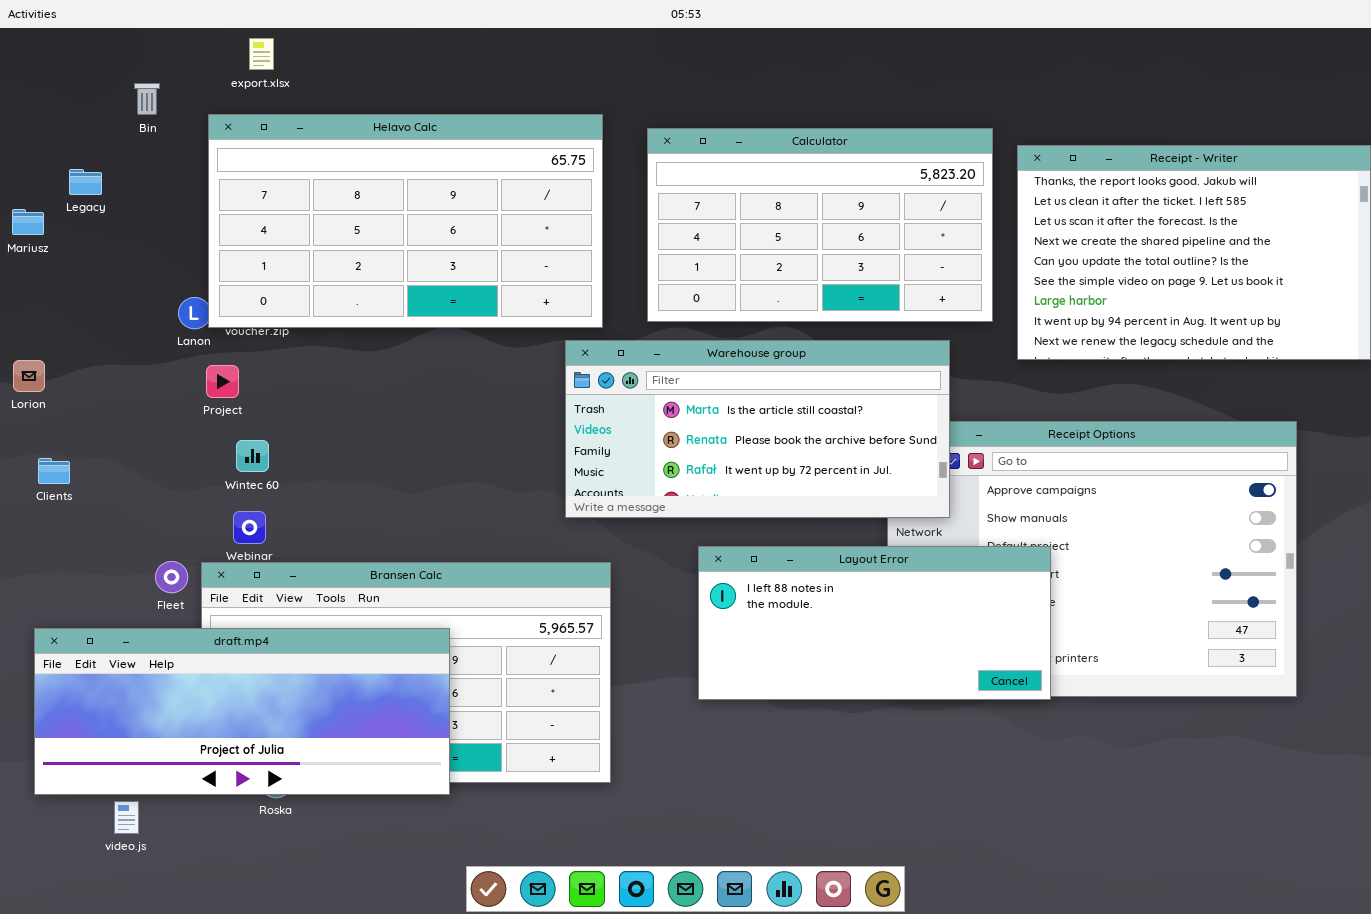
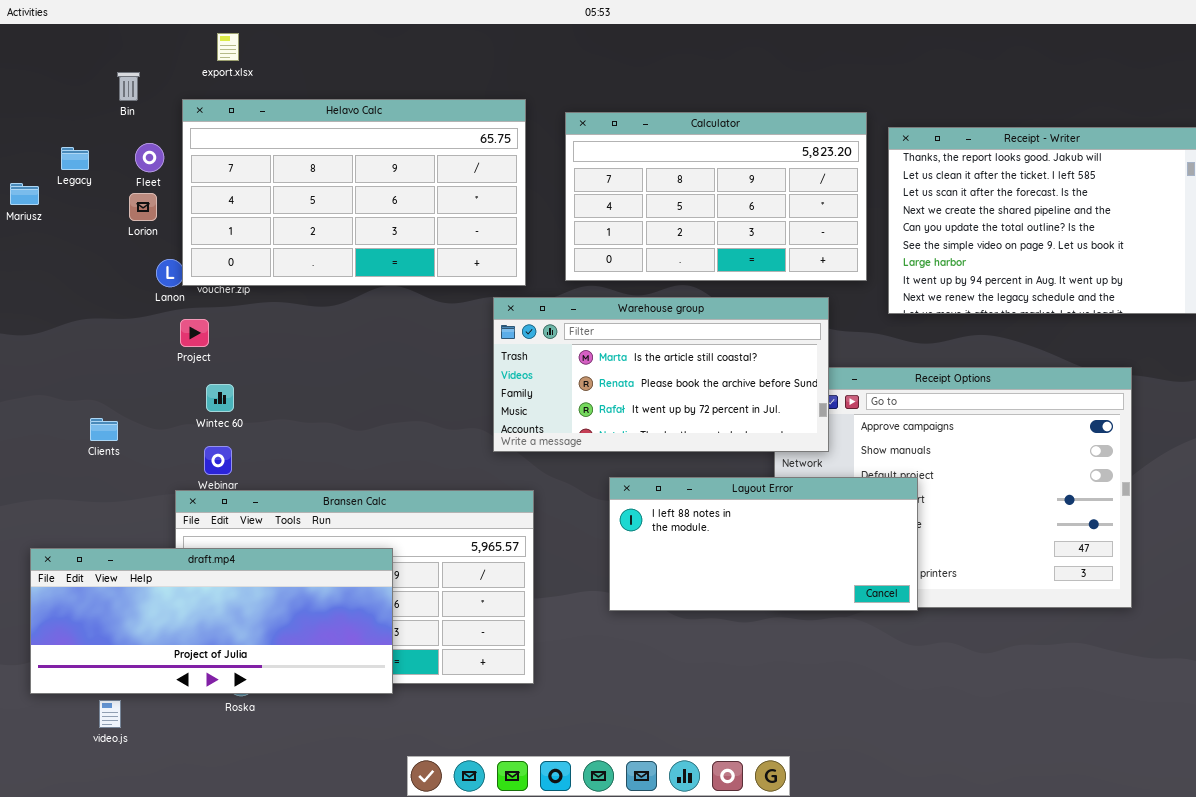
Lorion: [13,360,45,392] -> [129,193,157,221], moved
Clients: [38,458,70,484] -> [90,418,118,441], moved
Fleet: [155,561,188,593] -> [135,143,164,172], moved

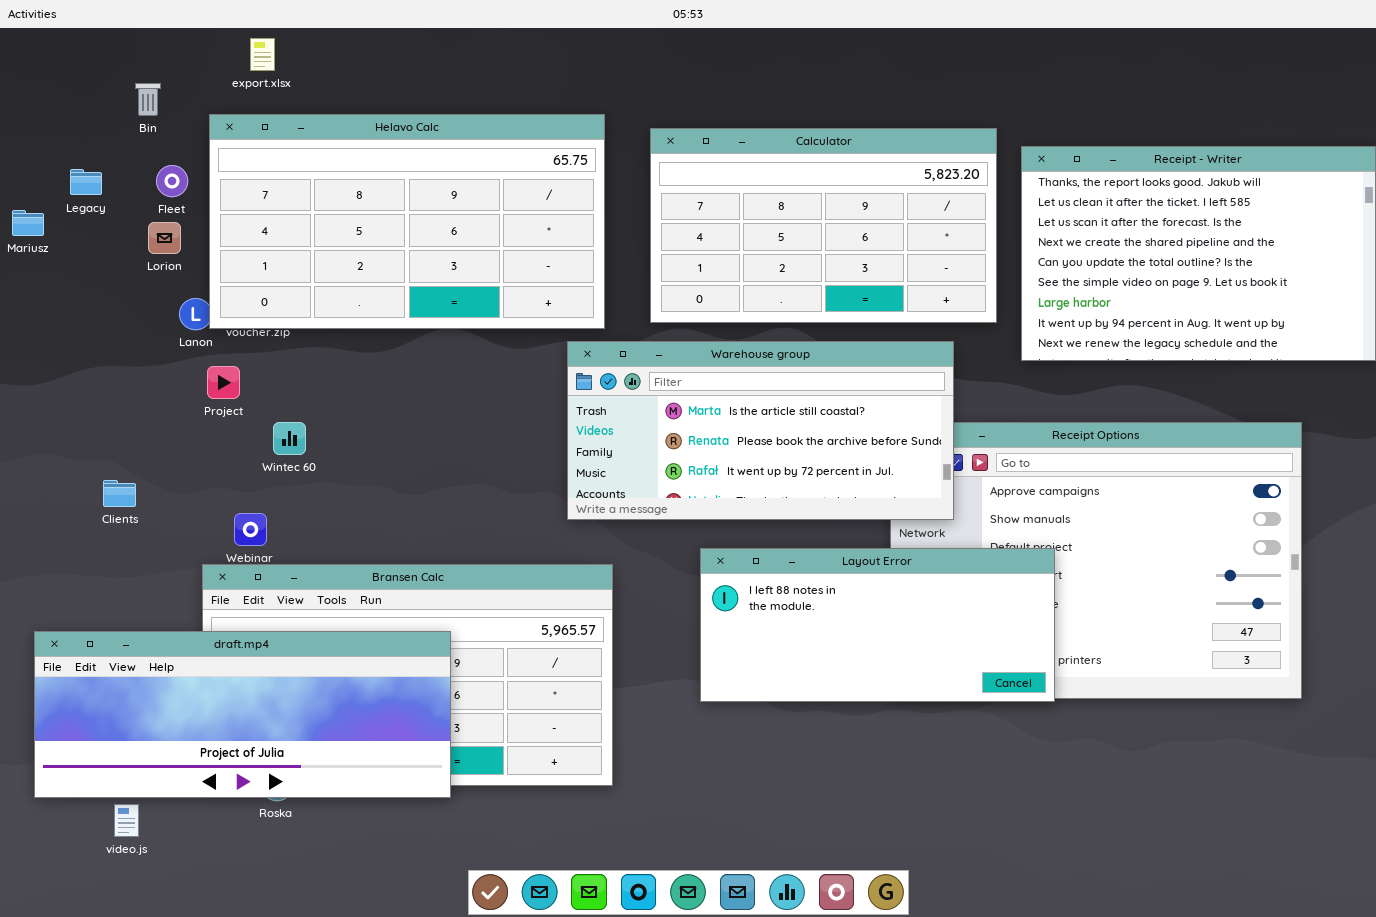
Wintec 60: [206,384,234,412] -> [273,422,306,455], moved

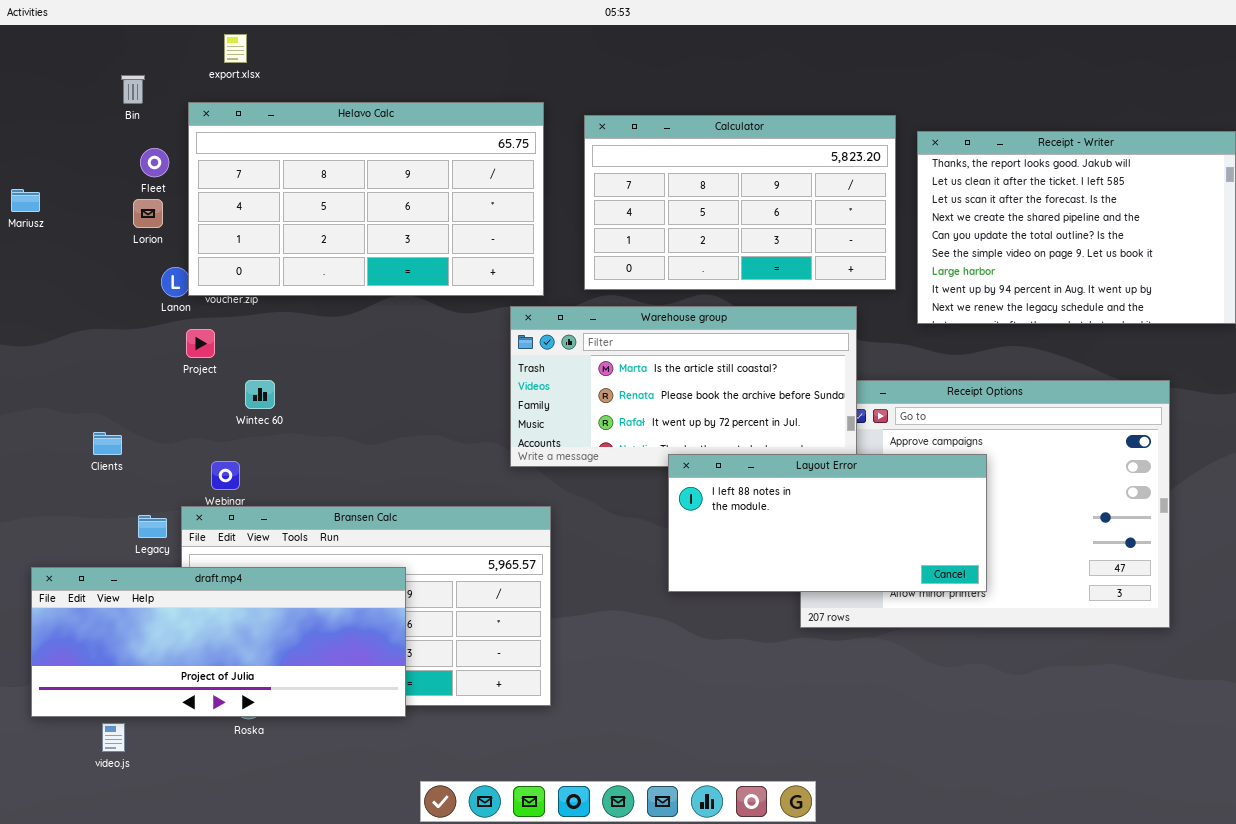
Legacy: [70,169,102,195] -> [138,515,167,538], moved
Layout Error: [700,548,1055,702] -> [668,454,987,592], moved

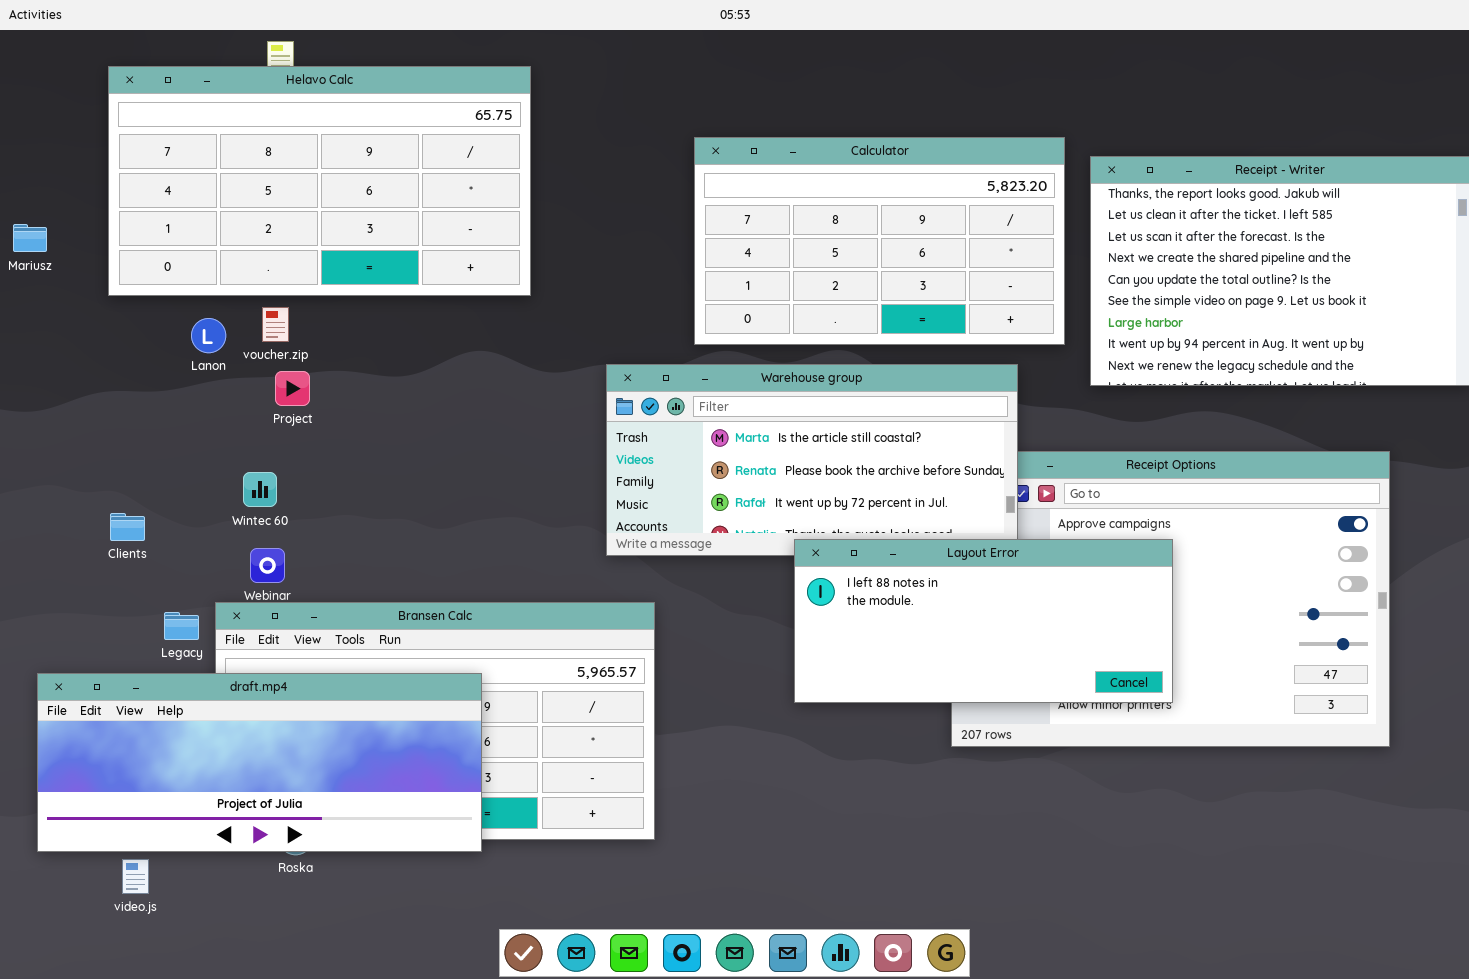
Helavo Calc: [188,102,544,296] -> [108,66,531,296], moved
Project: [186,329,215,358] -> [275,371,310,406], moved
Wintec 60: [245,380,275,409] -> [243,472,277,507], moved

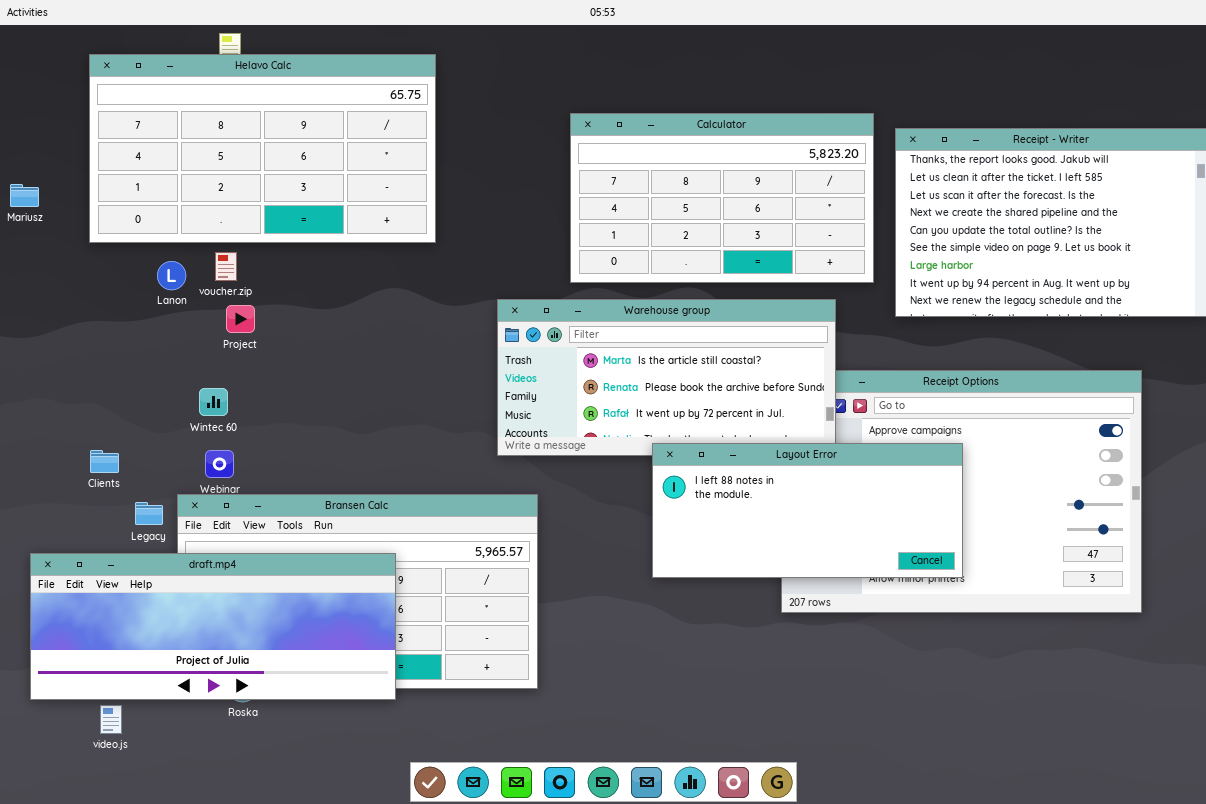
Clients: [110,513,145,541] -> [90,450,119,473], moved

